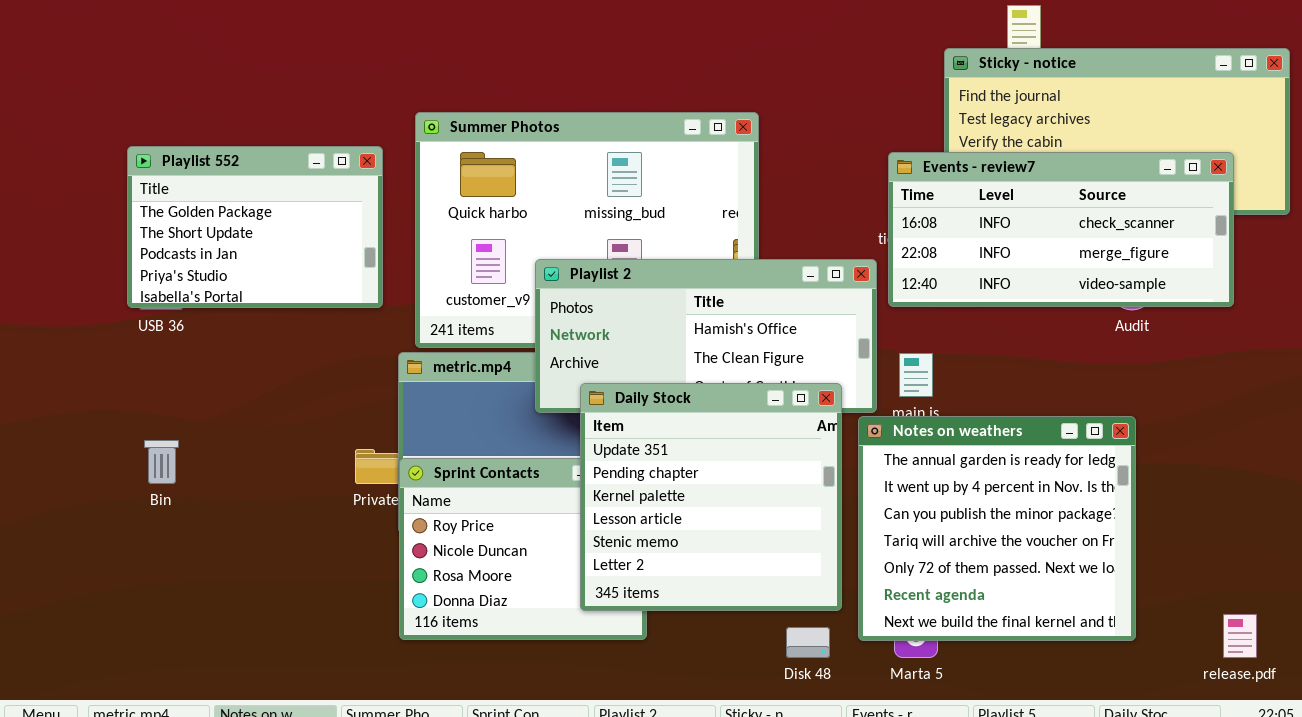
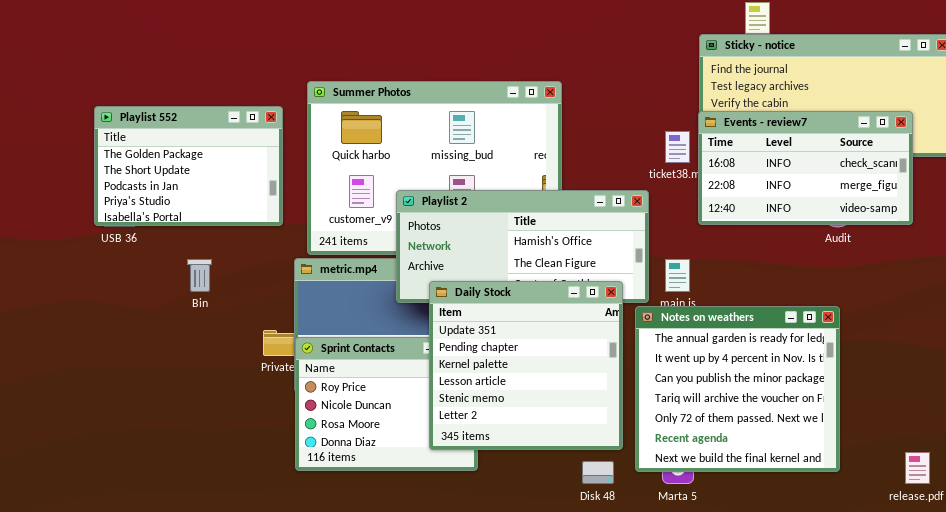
Events - review7: [888,152,1234,307] -> [698,111,913,225], resized
Bin: [144,440,179,484] -> [187,259,212,292], moved

